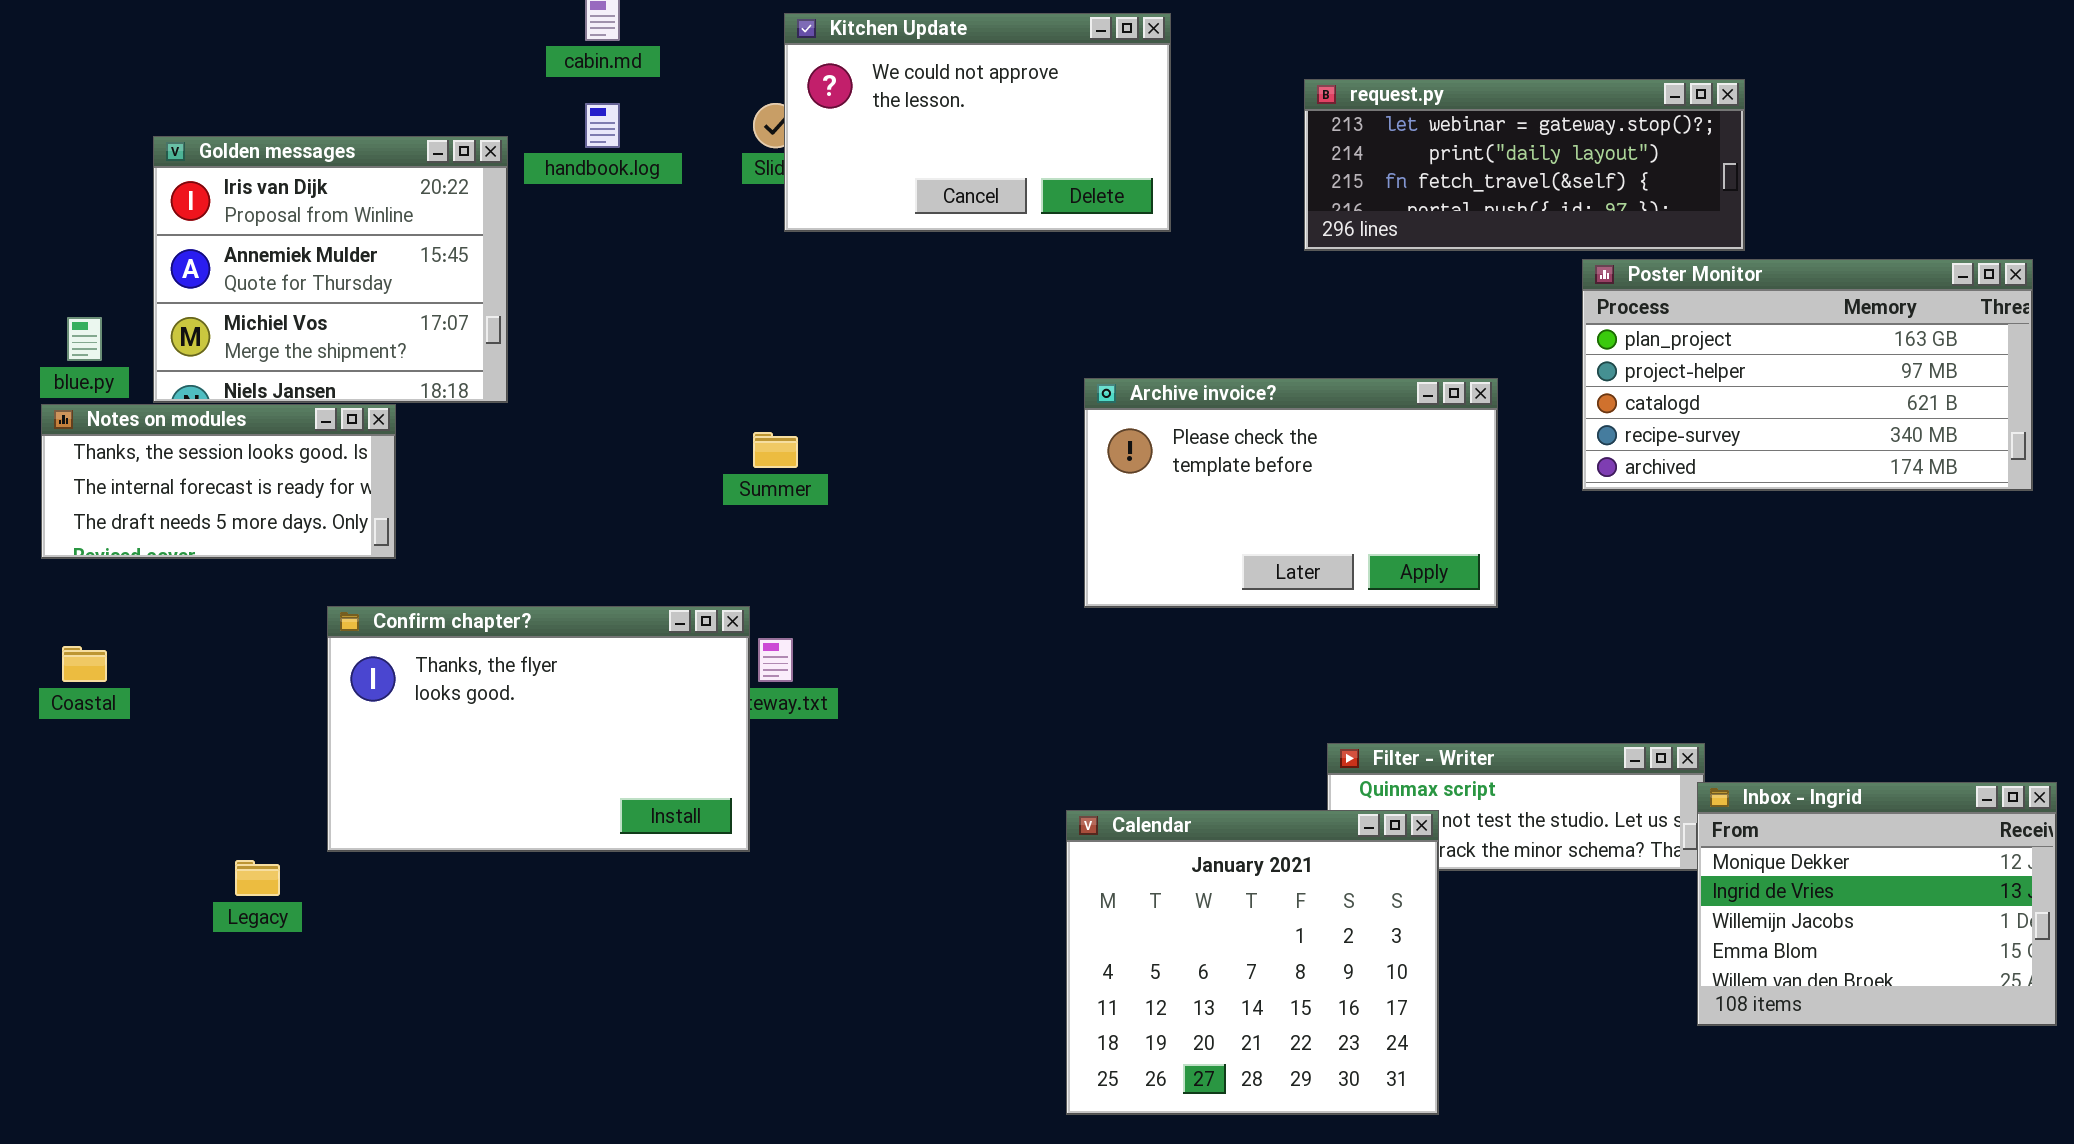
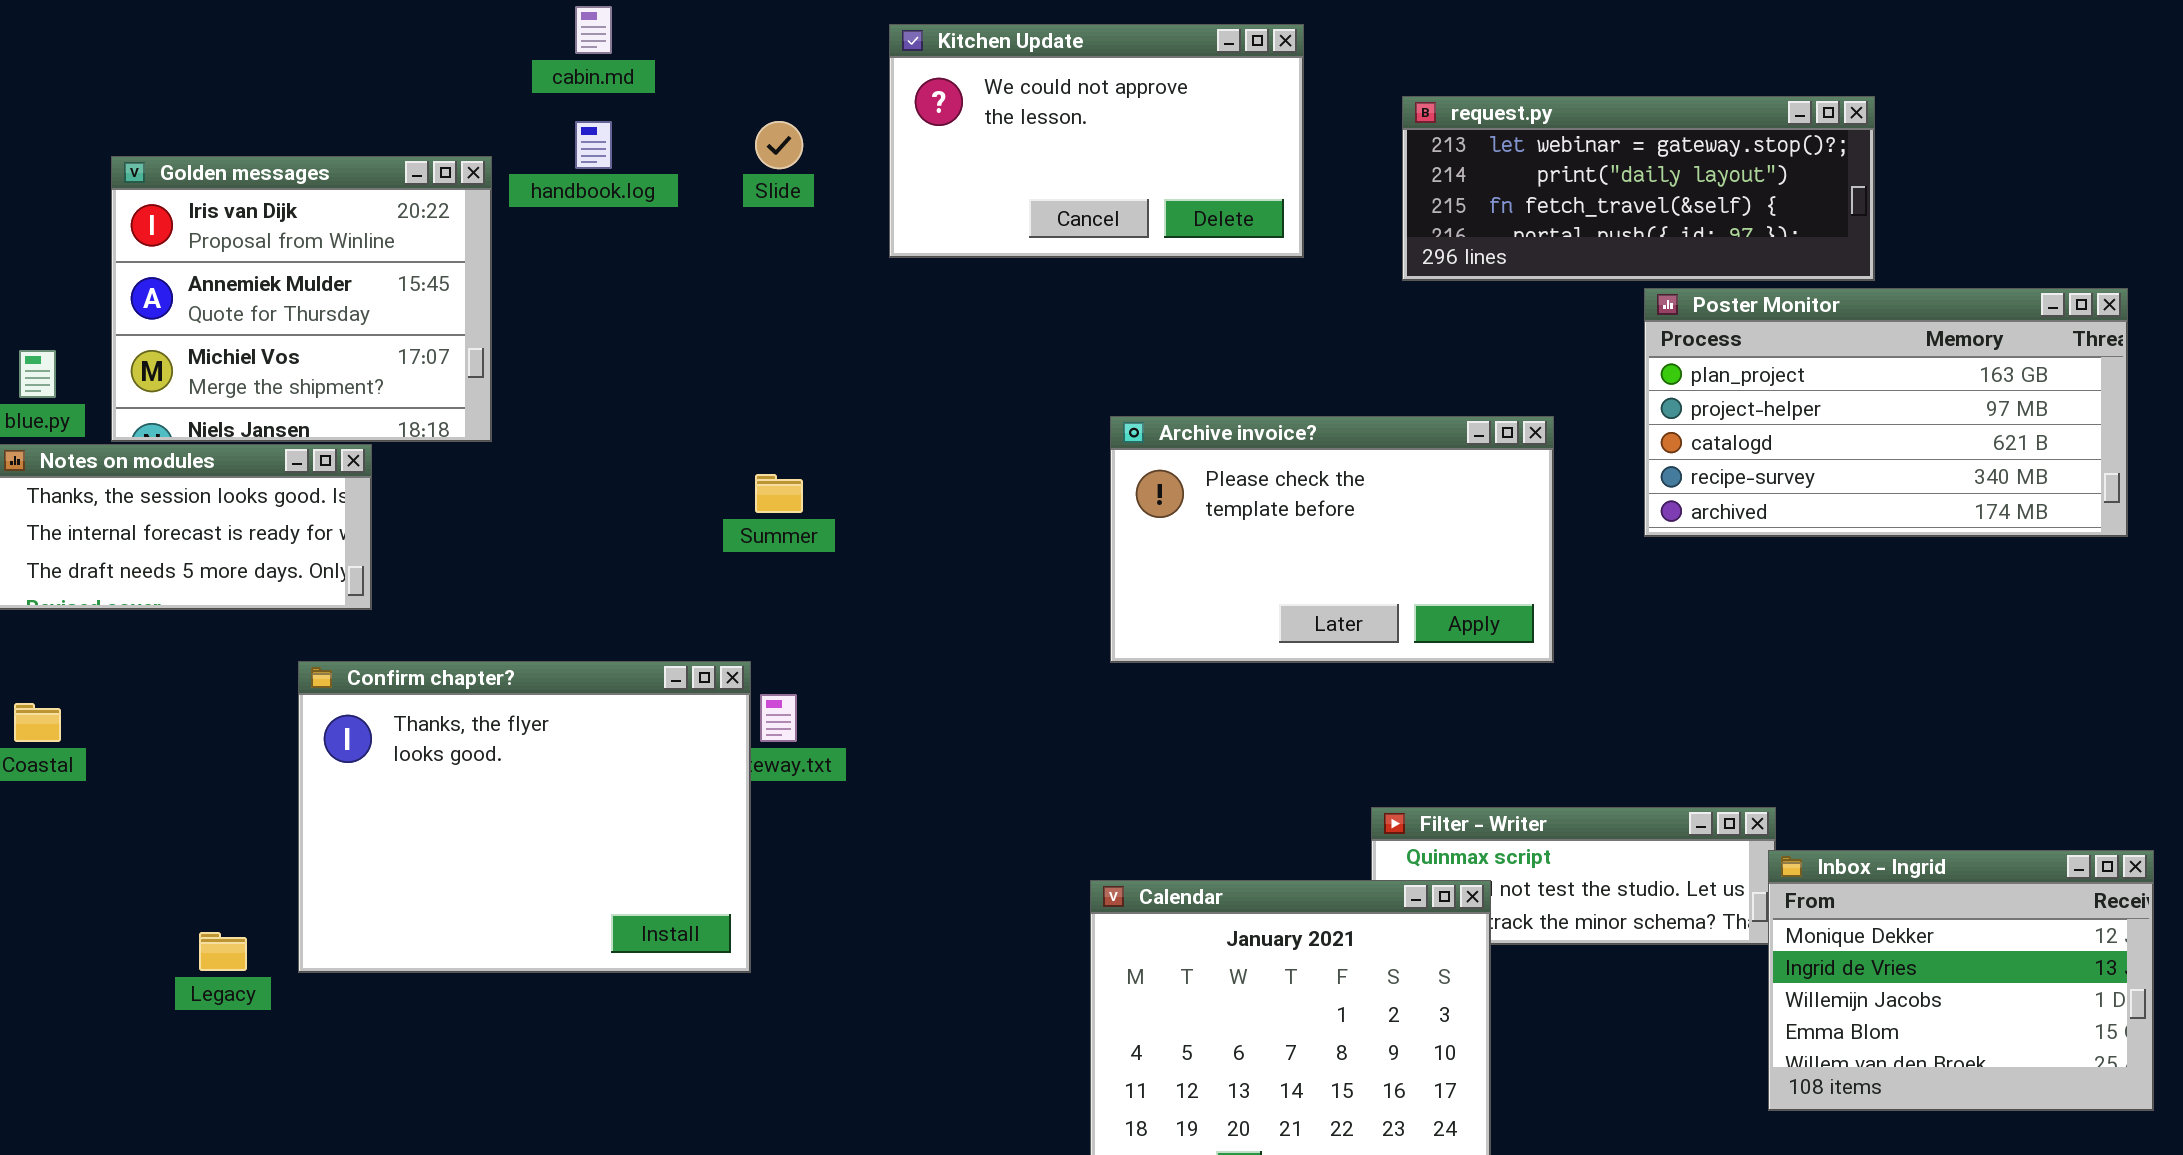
Kitchen Update: [784,13,1171,232] -> [889,24,1304,258], moved
request.py: [1304,79,1745,251] -> [1402,96,1875,281], moved
Confirm chapter?: [327,606,750,852] -> [298,661,751,973], resized

